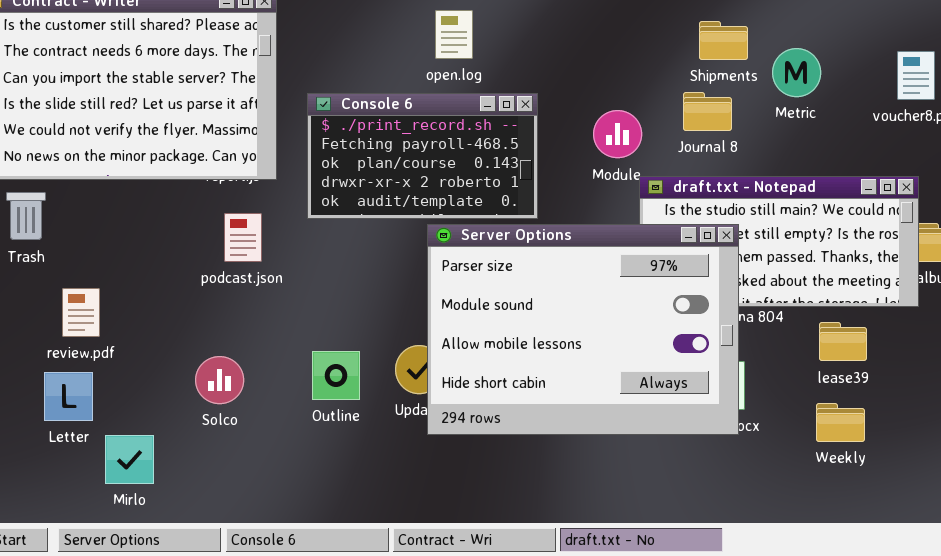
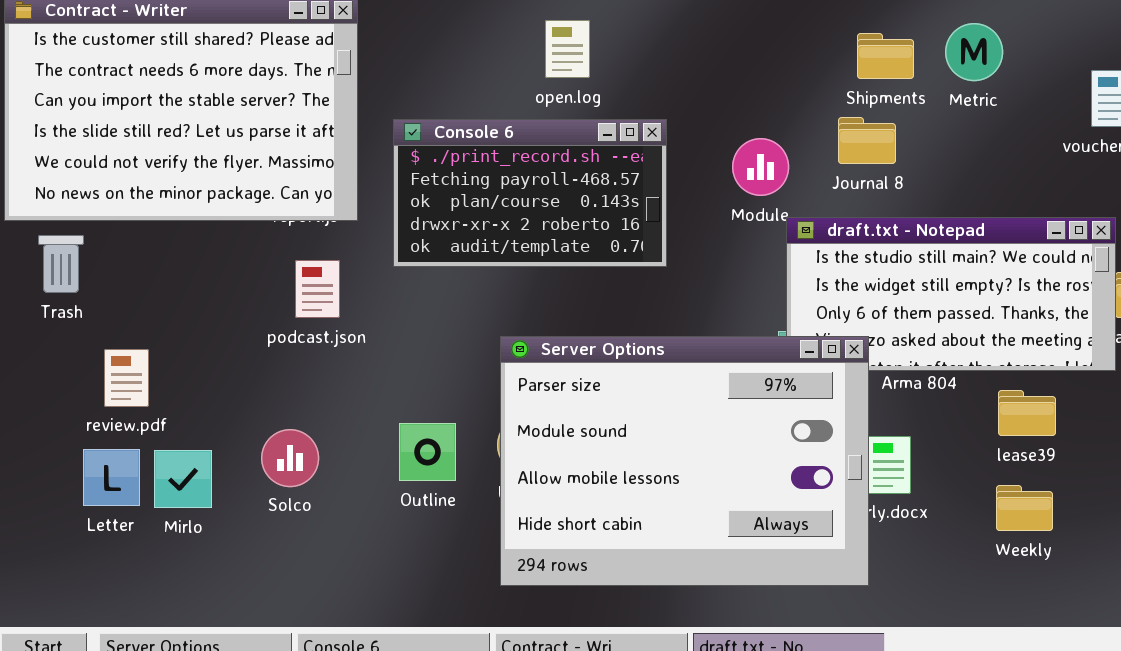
Metric: [772,48,821,97] -> [945,23,1003,81], moved
Server Options: [427,224,739,435] -> [500,336,869,586], moved
Mirlo: [105,435,154,484] -> [154,450,212,508], moved

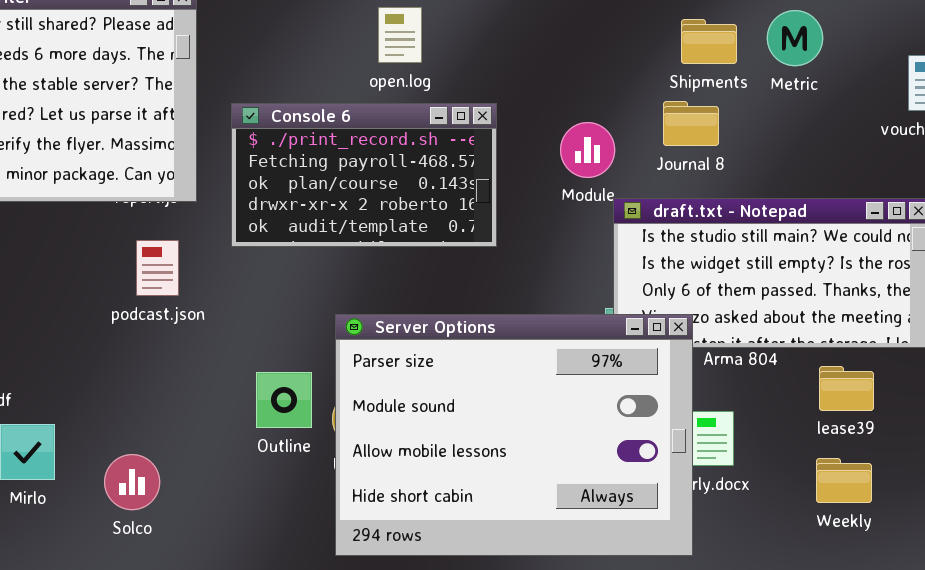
Outline: [399,423,456,481] -> [256,372,312,428], moved
Solco: [261,429,319,487] -> [104,454,160,510], moved

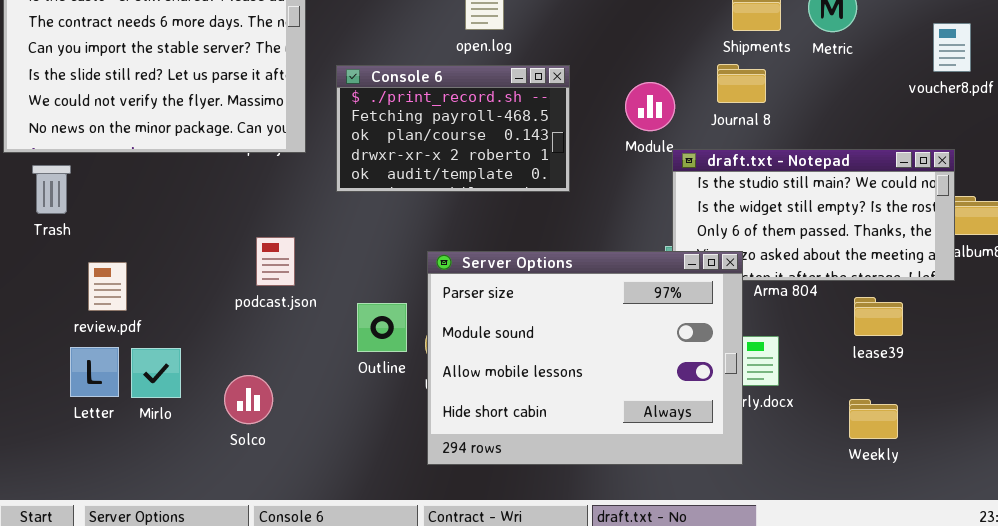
podcast.json: [136,240,179,296] -> [256,237,295,286], moved
Weekly: [816,458,872,503] -> [849,399,898,439], moved

